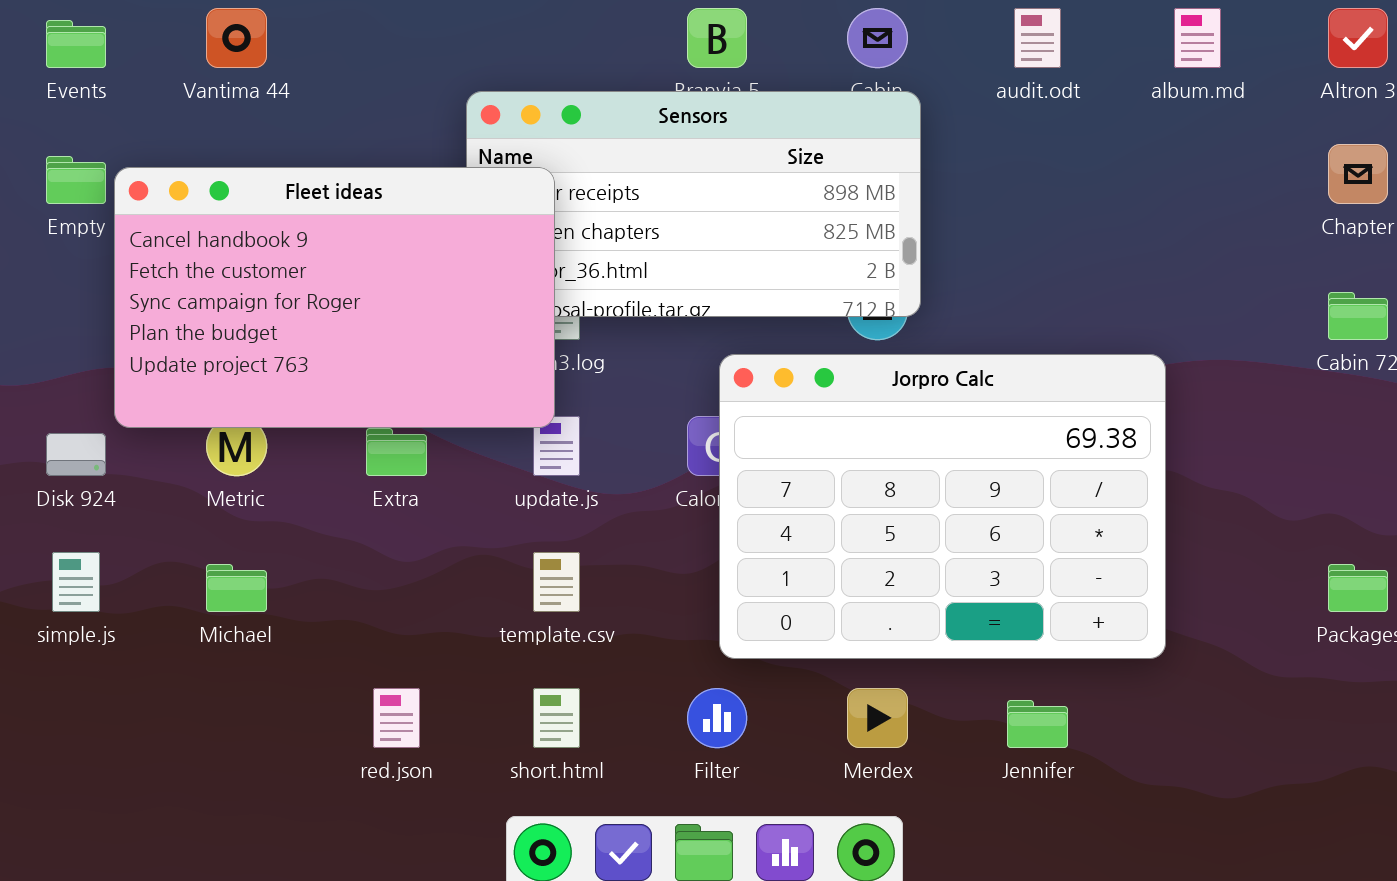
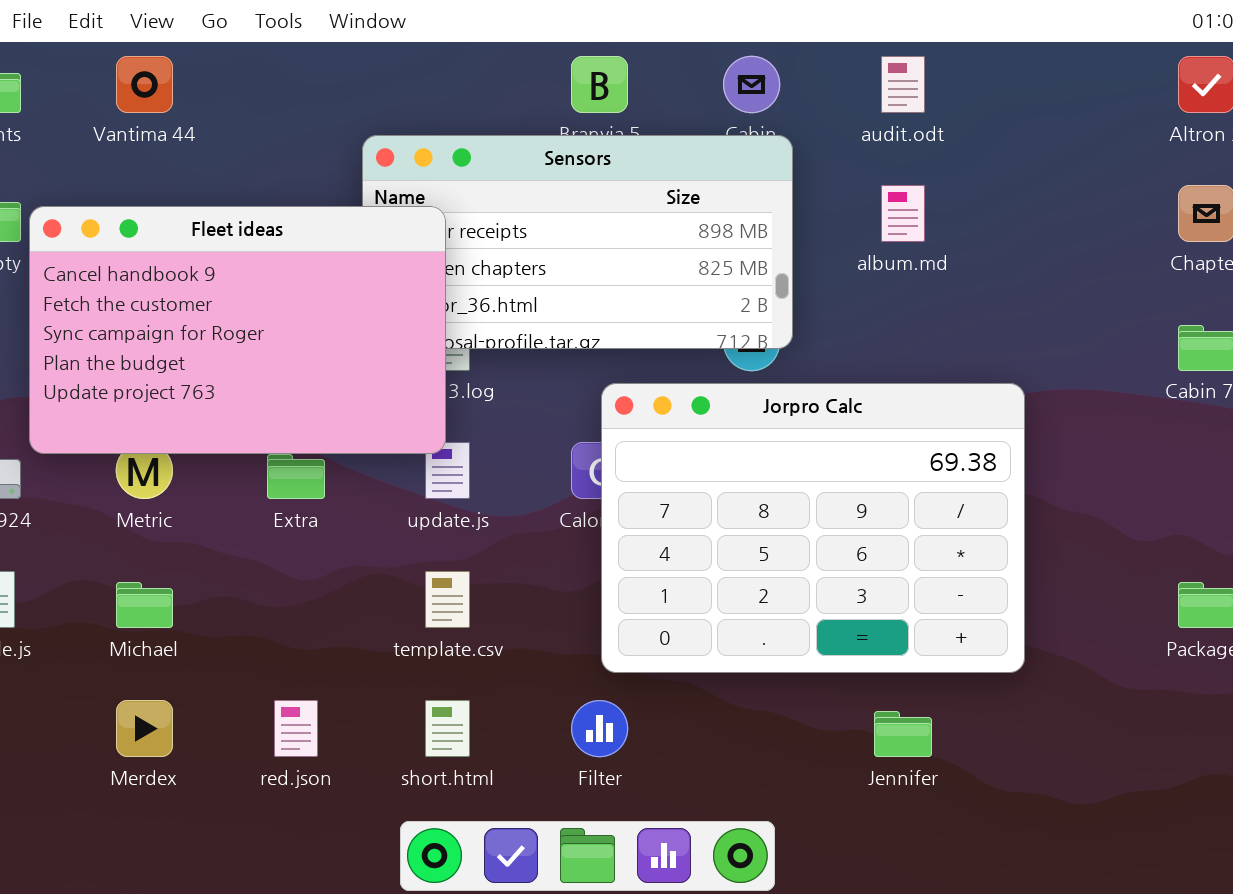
album.md: [1174,8,1221,68] -> [881,185,925,242], moved
Merdex: [847,688,908,748] -> [116,700,173,757], moved

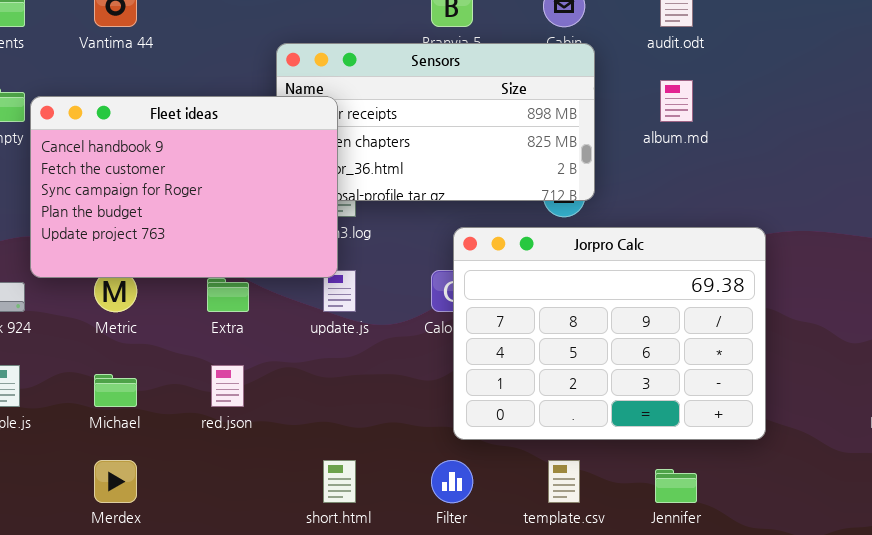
template.csv: [425,571,470,628] -> [548,460,580,503], moved
red.json: [274,700,318,757] -> [211,365,244,407], moved

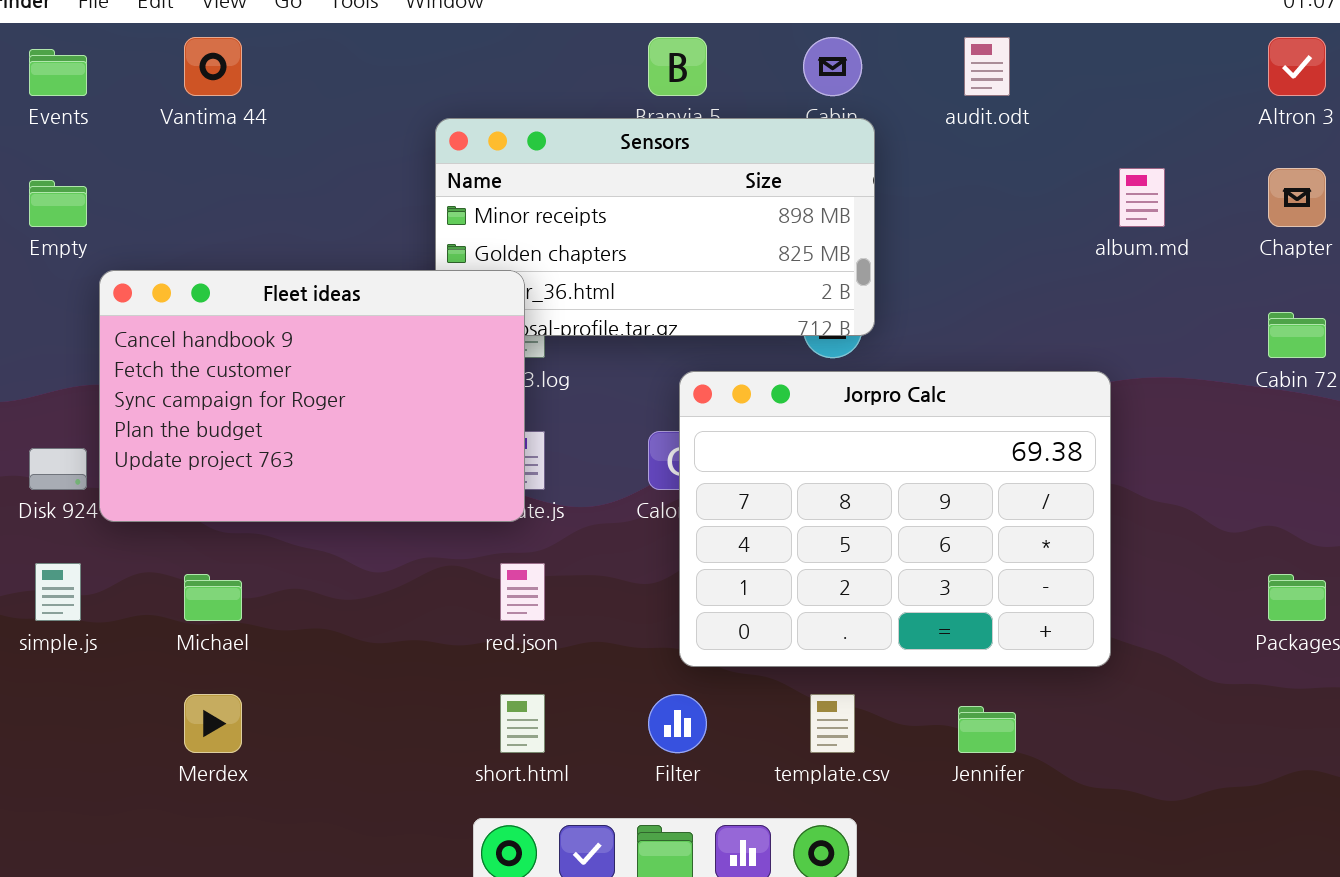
album.md: [660,80,693,122] -> [1119,168,1165,227], moved
Fleet ideas: [30,96,338,278] -> [99,270,525,522], moved
red.json: [211,365,244,407] -> [500,563,545,621], moved

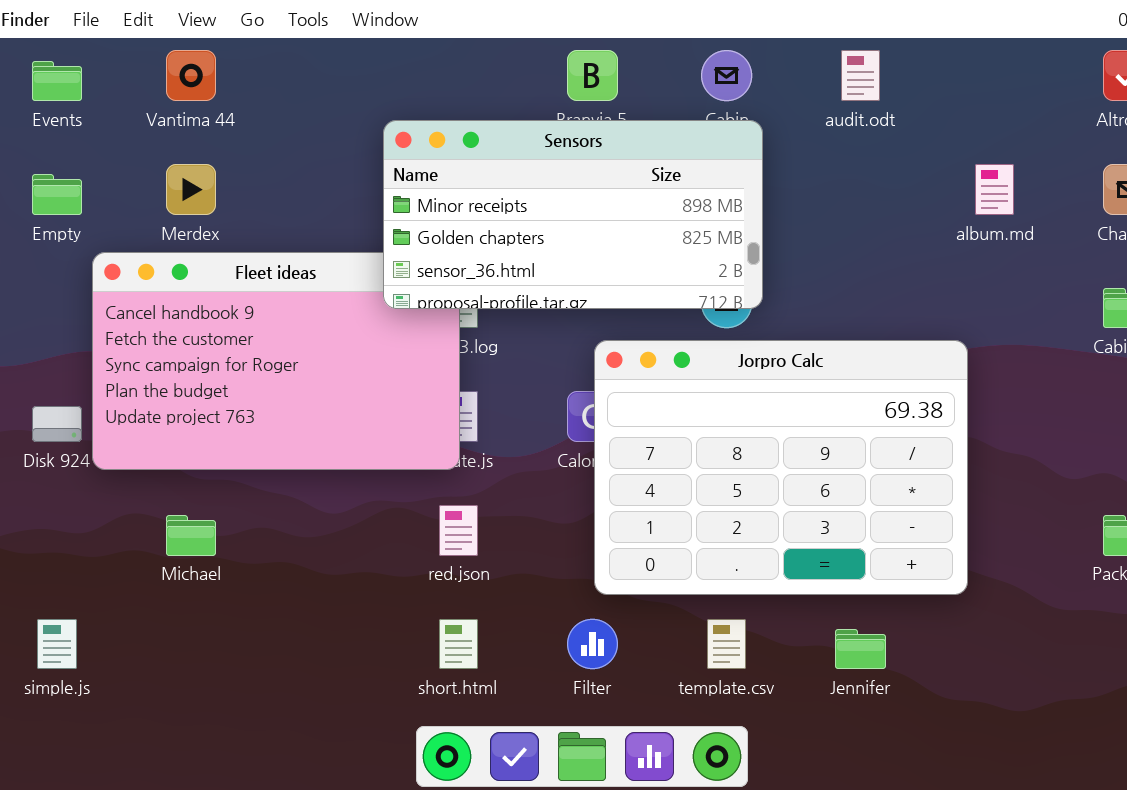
Sensors: [435,118,875,336] -> [383,120,763,309], raised
simple.js: [35,563,81,621] -> [37,619,77,669], moved
Merdex: [184,694,242,753] -> [166,164,216,215], moved

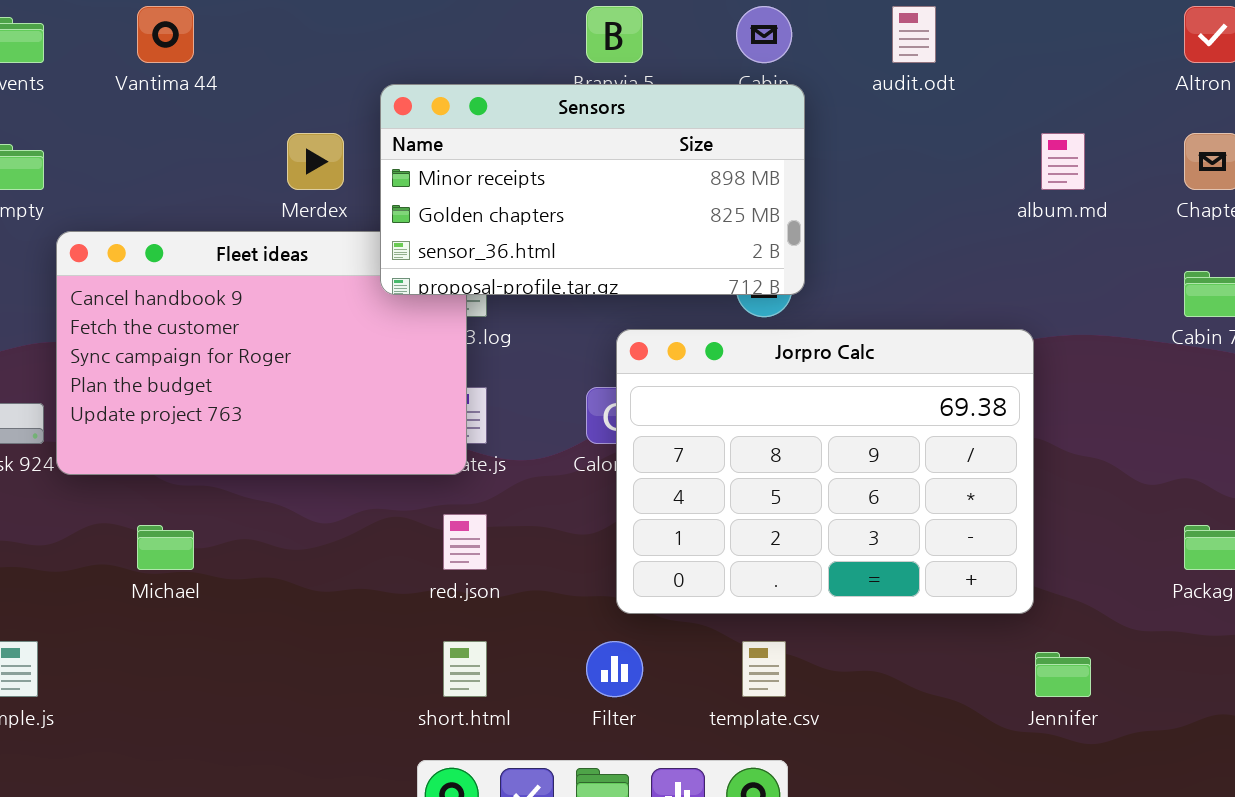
Merdex: [166,164,216,215] -> [287,133,344,190], moved
Jennifer: [835,629,886,669] -> [1035,652,1091,697], moved

